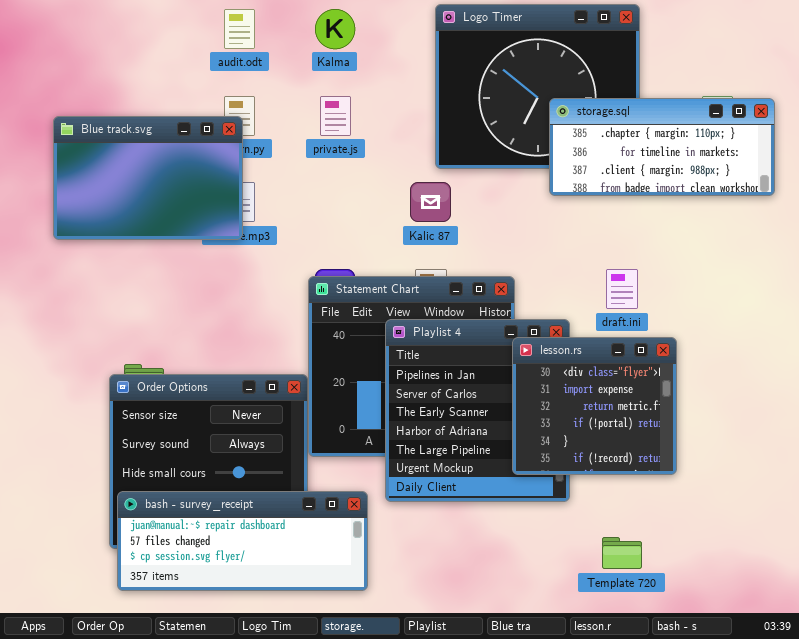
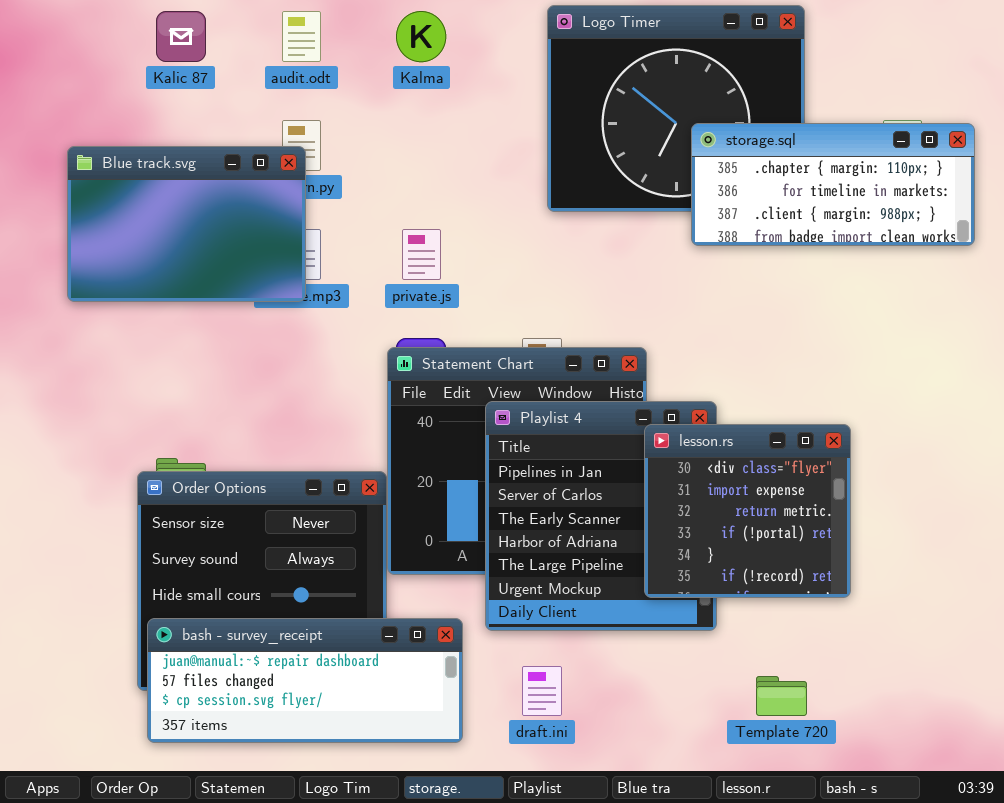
private.js: [320,96,351,136] -> [402,229,441,280], moved
Kalic 87: [410,182,451,222] -> [156,11,206,62], moved
draft.ini: [606,269,638,309] -> [522,666,562,716], moved

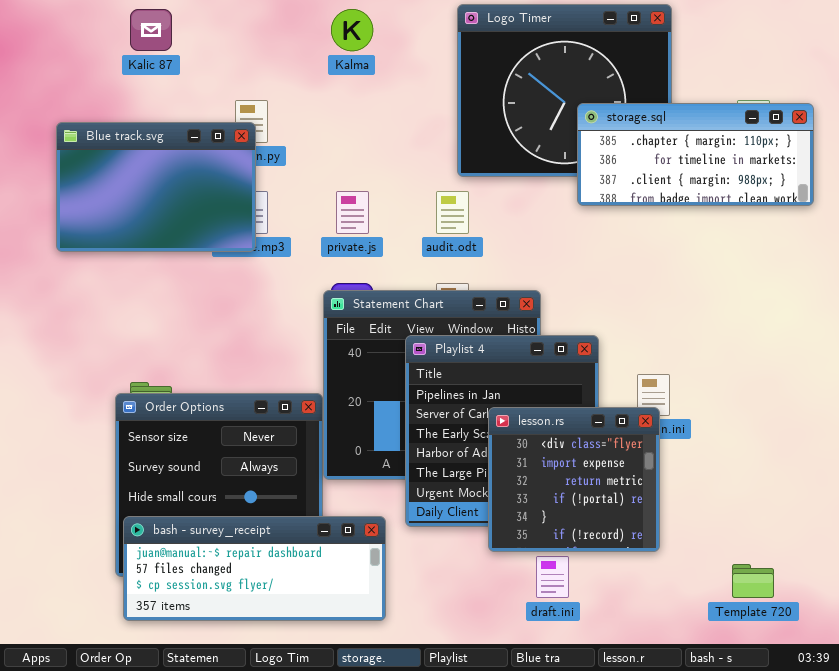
audit.odt: [282,11,321,62] -> [436,191,469,234], moved
lesson.rs: [644,424,851,598] -> [488,407,660,552], moved
draft.ini: [522,666,562,716] -> [536,556,569,598], moved
Template 720: [756,676,807,716] -> [732,564,774,598], moved

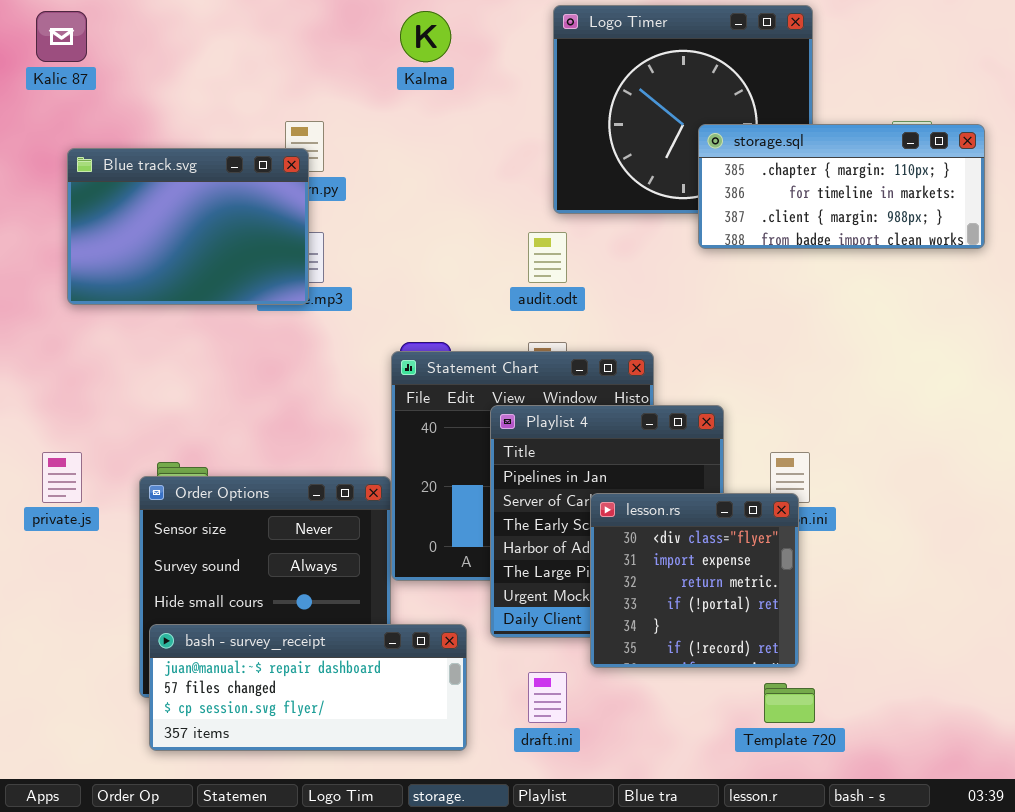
Kalic 87: [130,9,172,51] -> [36,11,87,62], moved
private.js: [336,191,369,234] -> [42,452,82,503], moved
draft.ini: [536,556,569,598] -> [528,672,567,723], moved
Template 720: [732,564,774,598] -> [764,683,815,723], moved

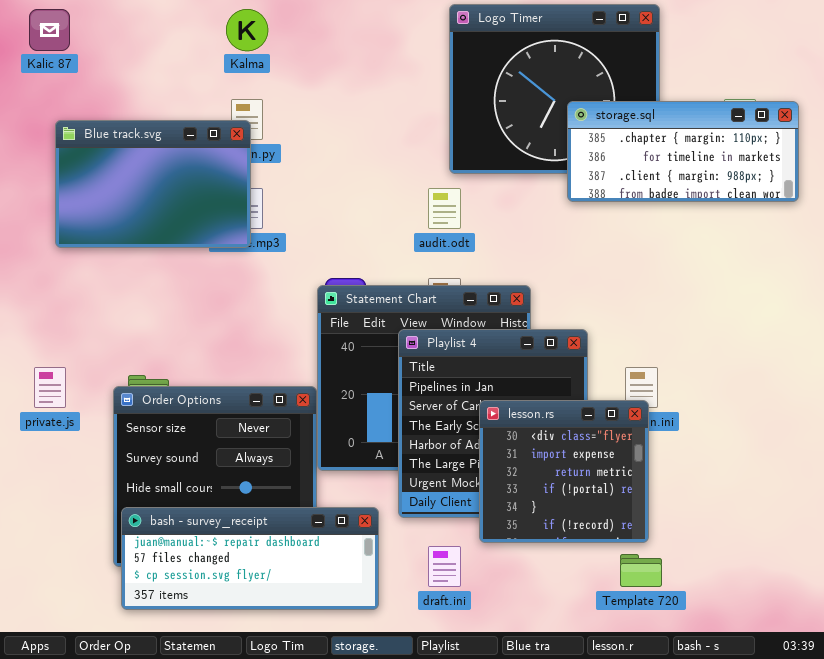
Kalma: [400,11,451,62] -> [226,9,268,51], moved

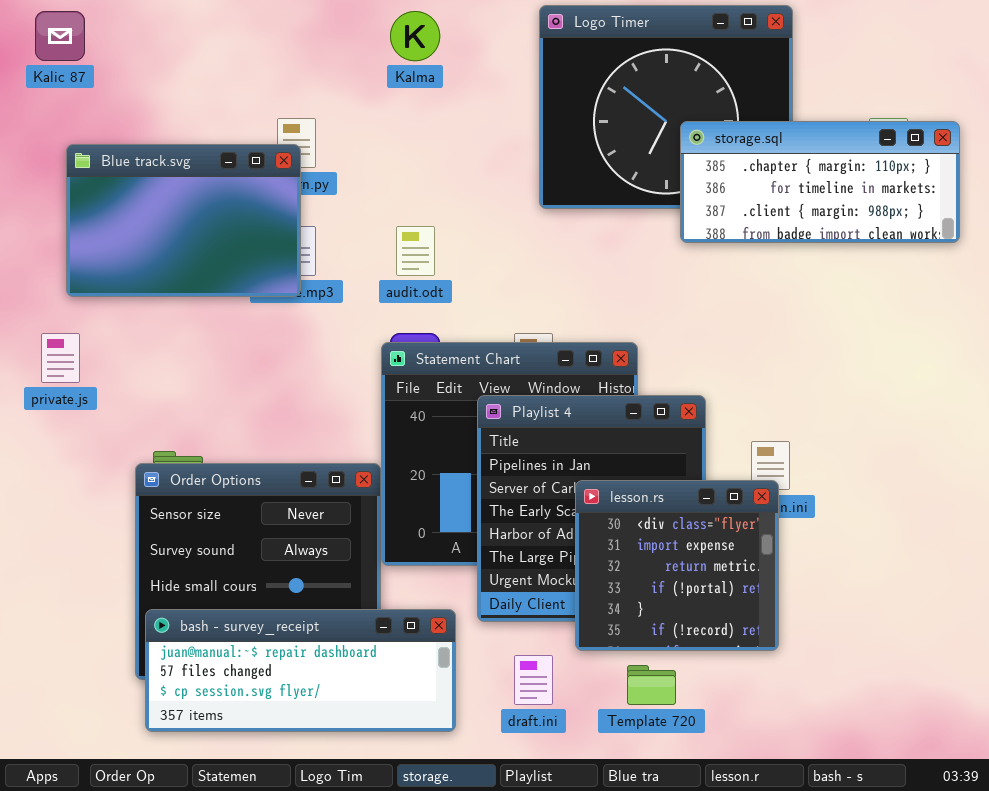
Kalma: [226,9,268,51] -> [390,11,440,61], moved
audit.odt: [428,188,461,229] -> [396,226,435,276], moved
private.js: [34,367,66,408] -> [41,333,80,383], moved
Template 720: [620,554,662,587] -> [627,665,676,705], moved

